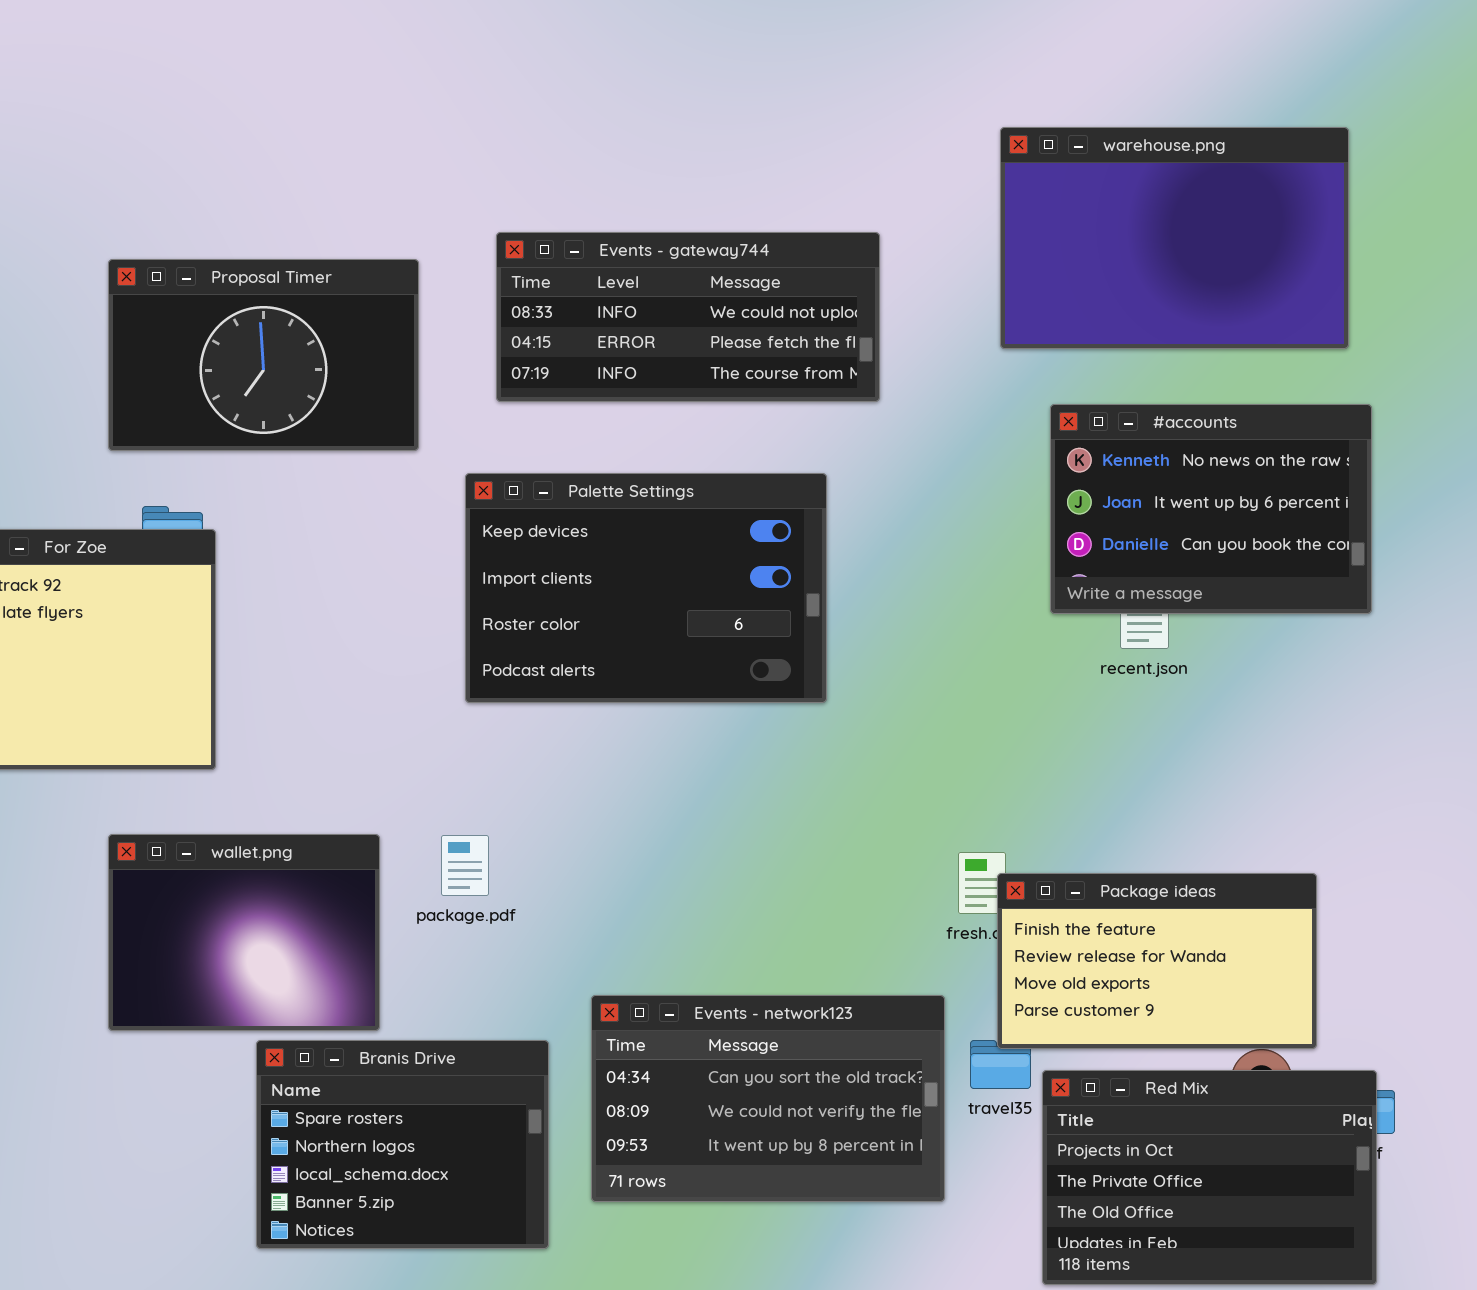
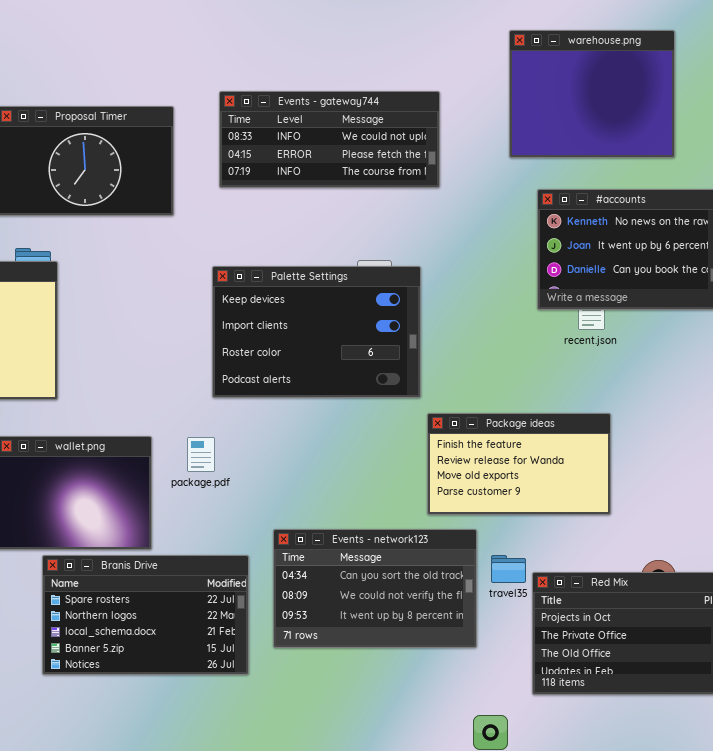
warehouse.png: [1000,127,1349,349] -> [509,30,675,158], resized
Palette Settings: [465,473,827,703] -> [212,266,421,398], moved
Package ideas: [997,873,1317,1049] -> [427,413,611,515], moved
Branis Drive: [256,1040,549,1249] -> [42,555,249,675], resized

